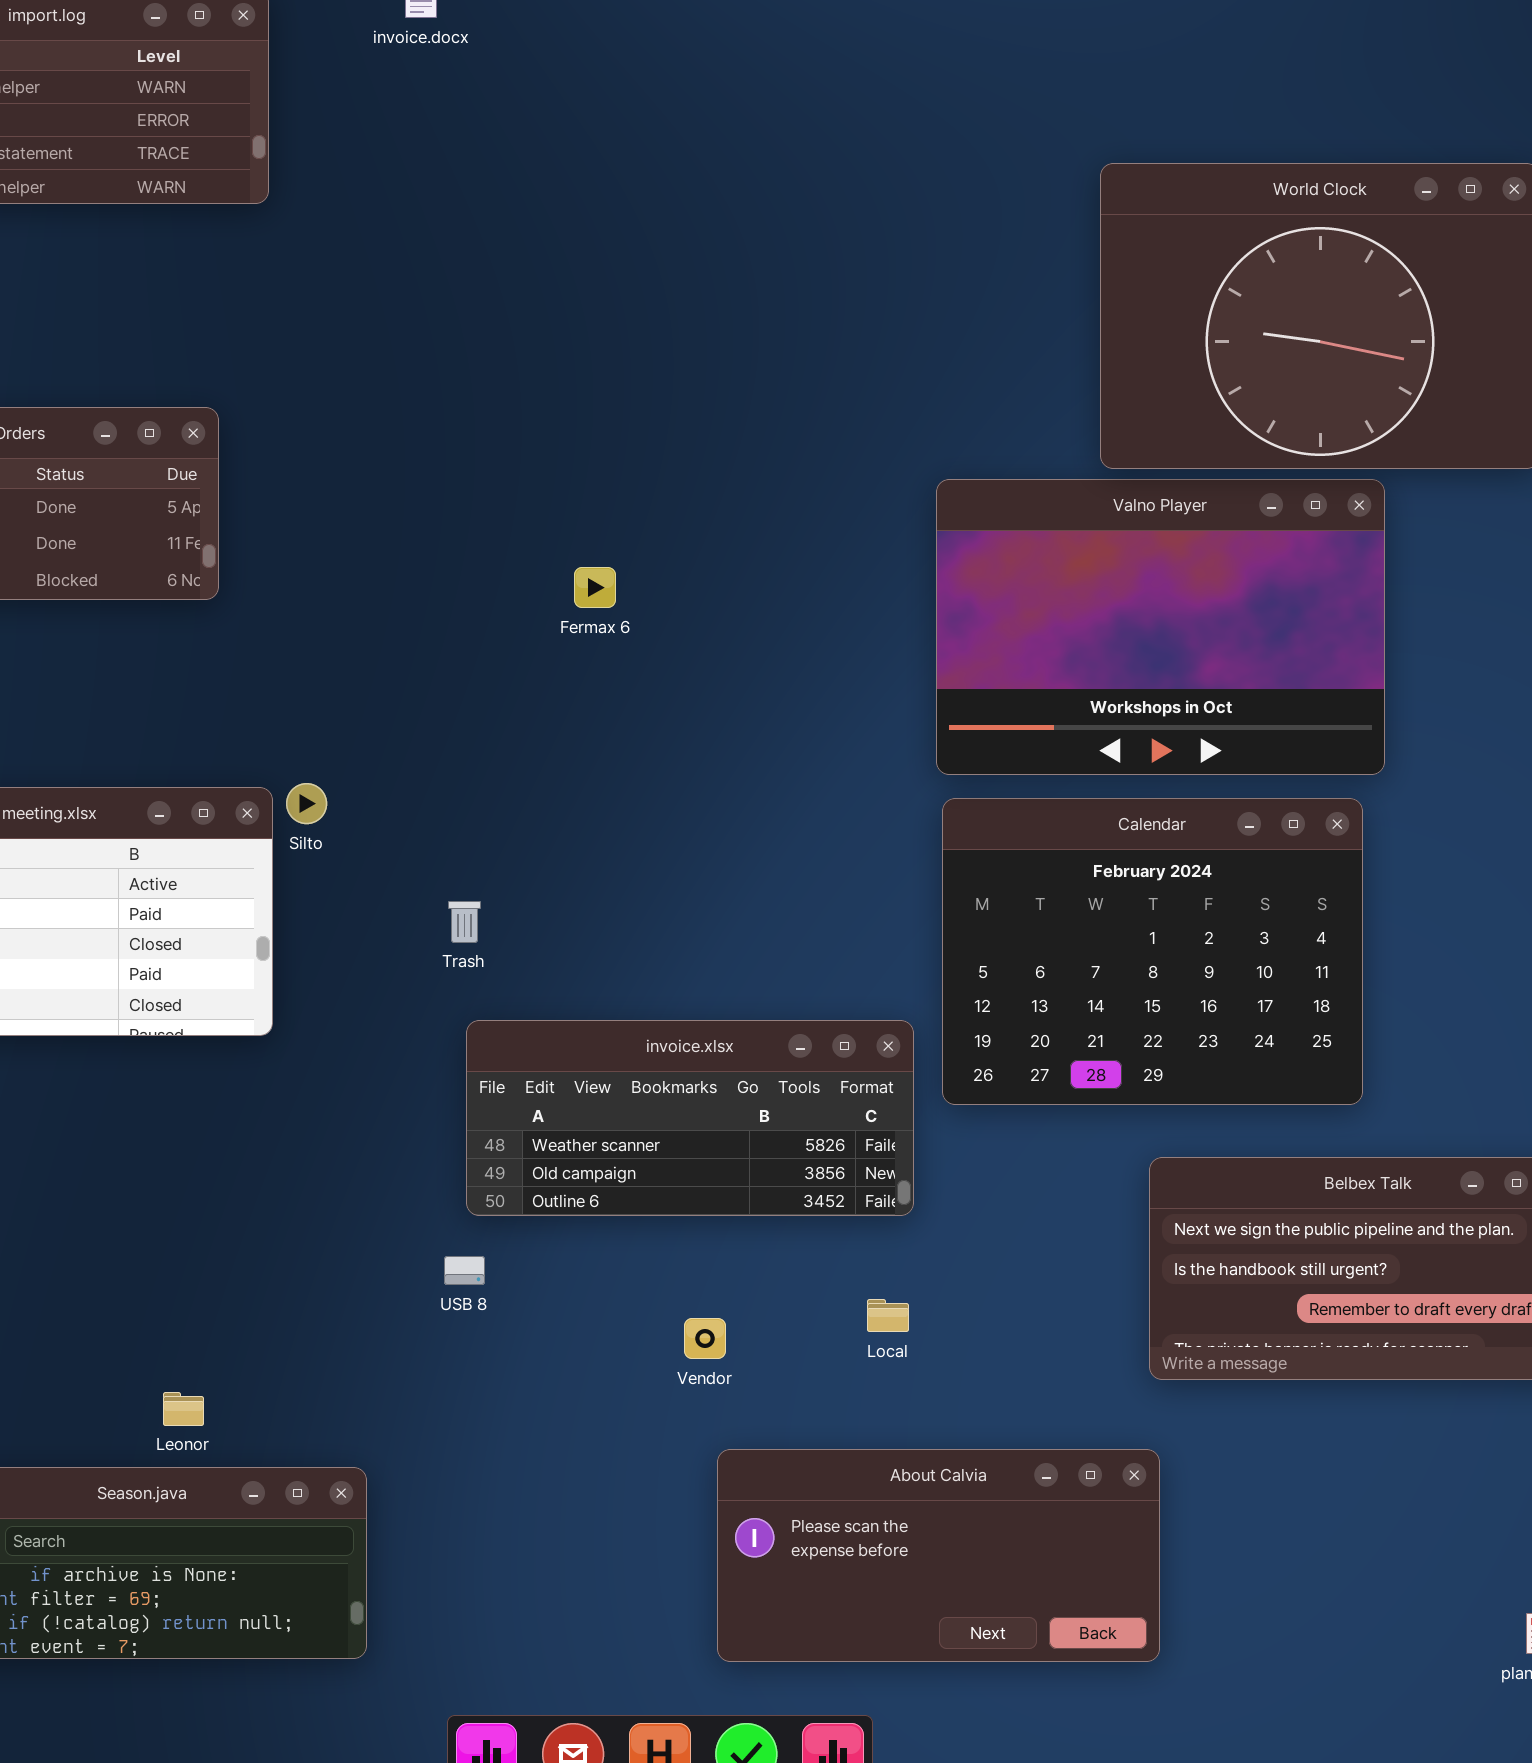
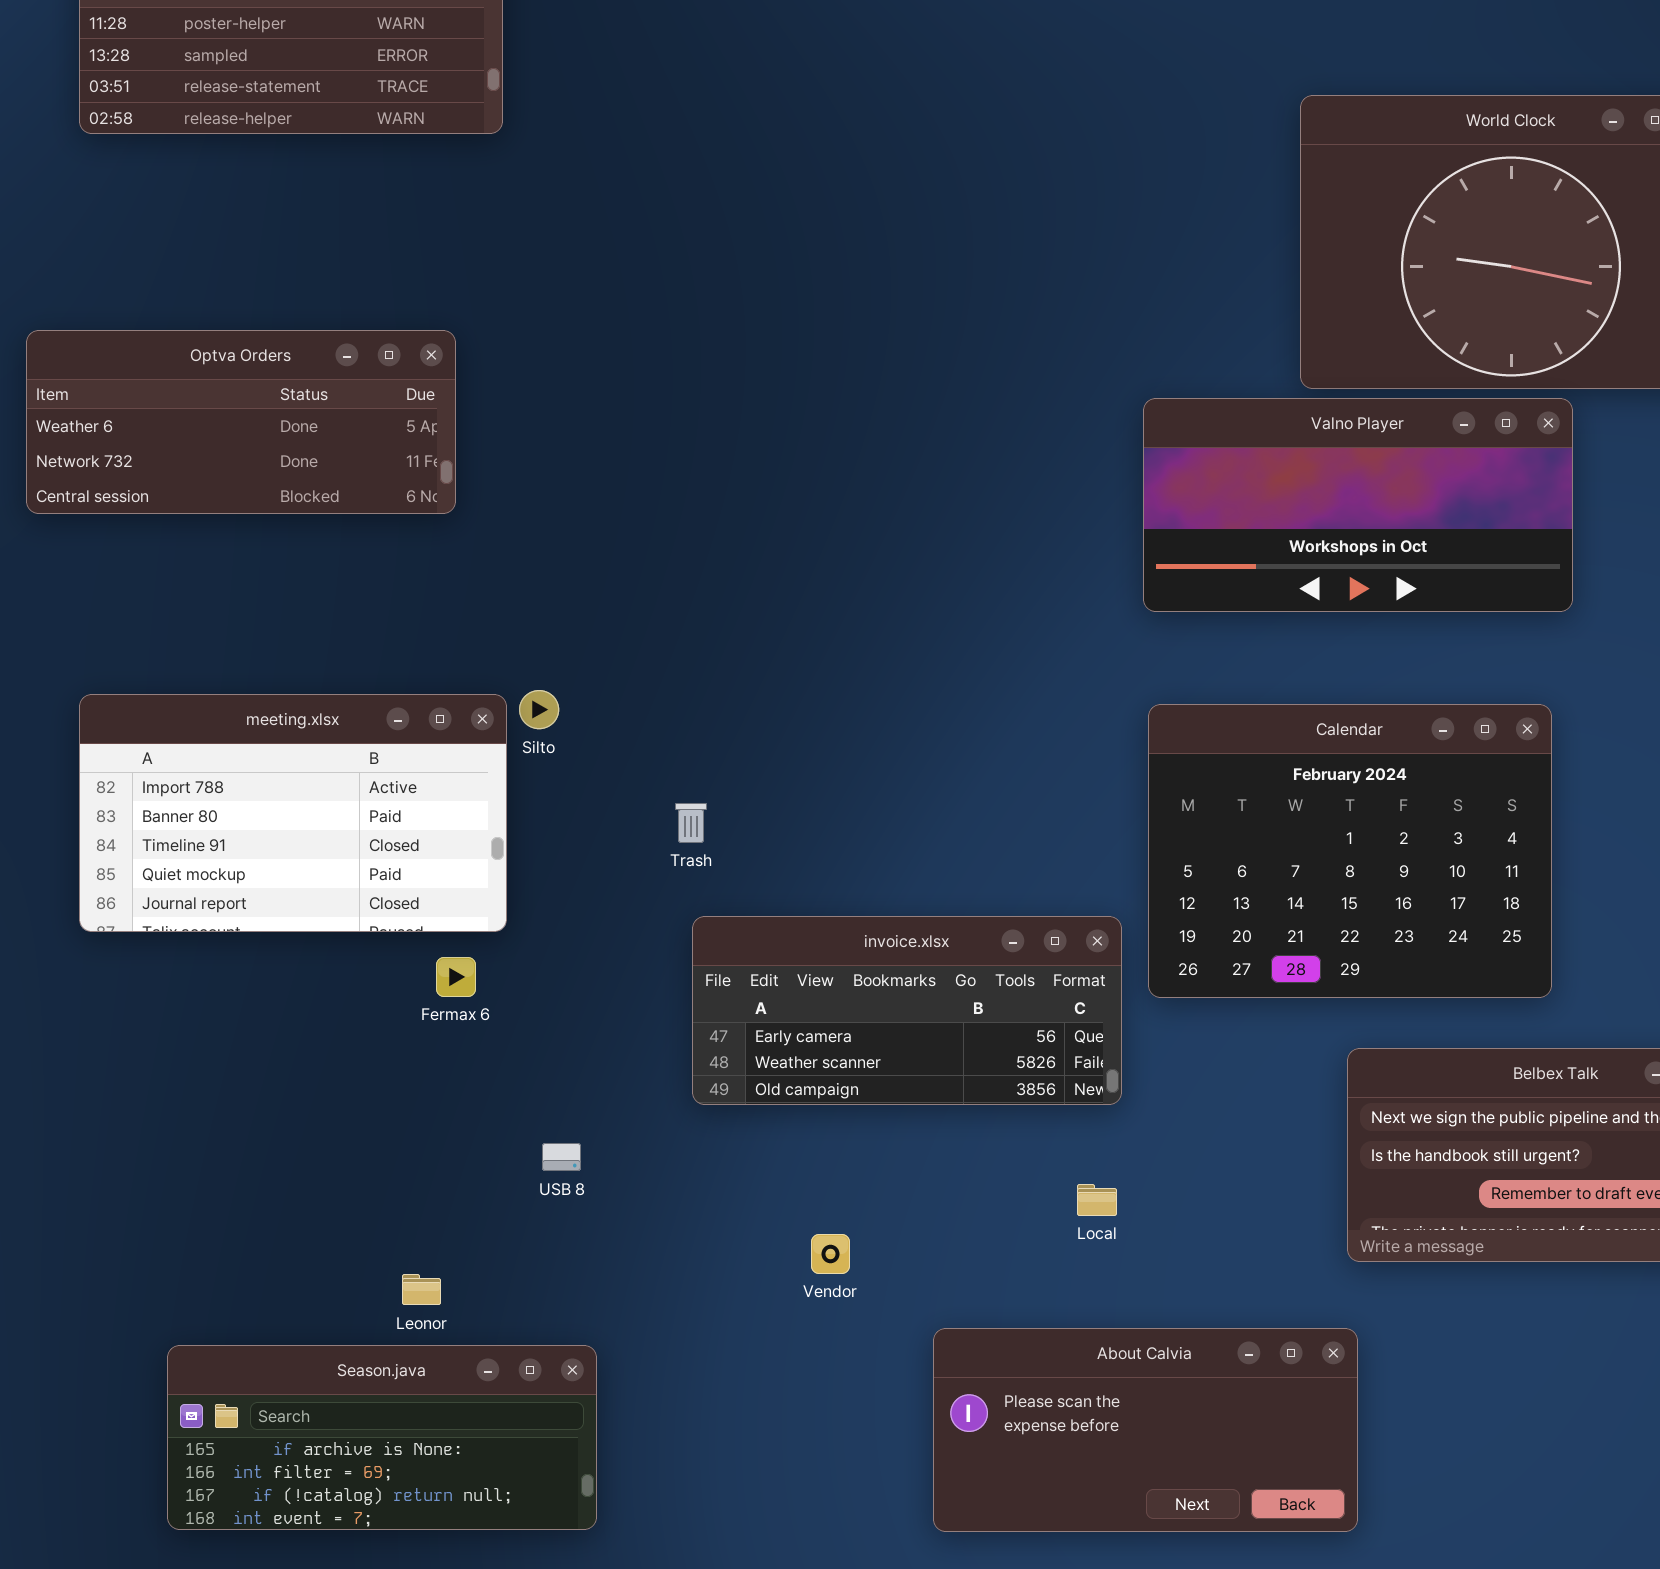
Valno Player: [936,479,1385,775] -> [1143,398,1573,612], resized
Fermax 6: [574,567,616,608] -> [436,957,476,997], moved
invoice.xlsx: [466,1020,914,1216] -> [692,916,1122,1105], scrolled up 1 row
USB 8: [444,1256,485,1285] -> [542,1143,581,1171], moved
Vendor: [684,1318,726,1359] -> [811,1234,850,1274], moved

